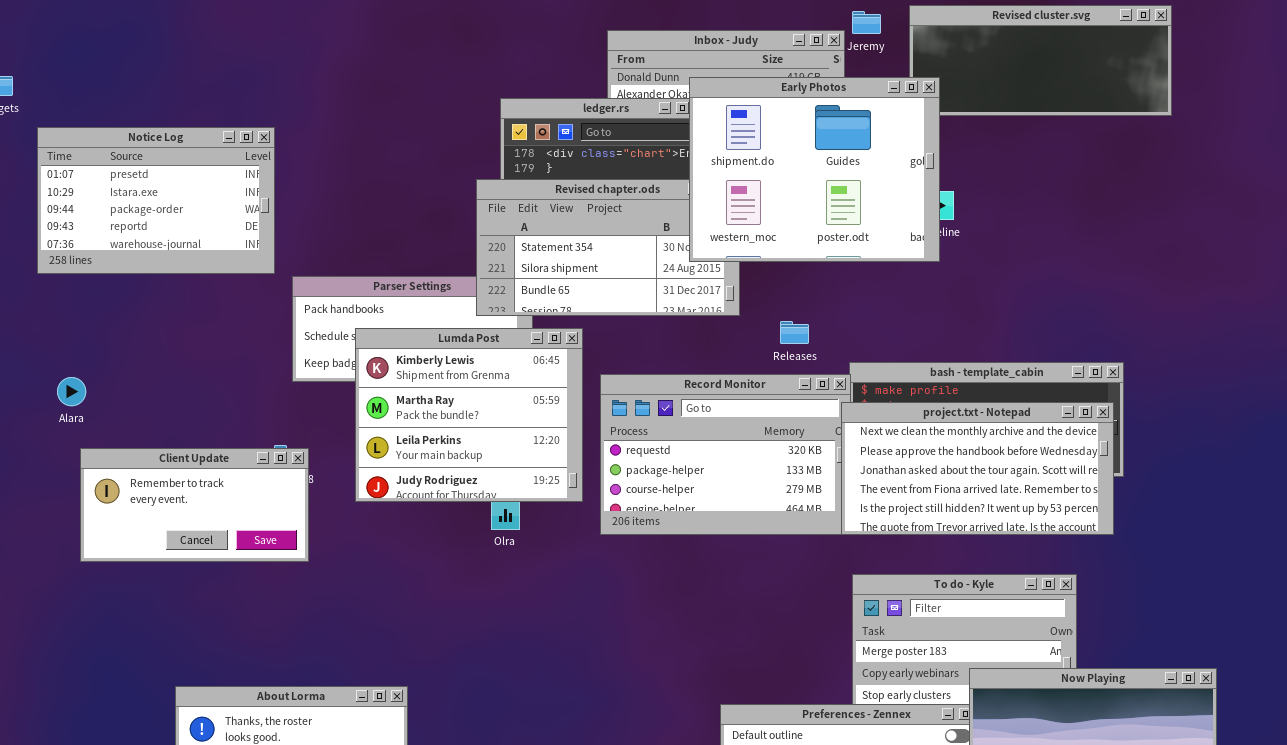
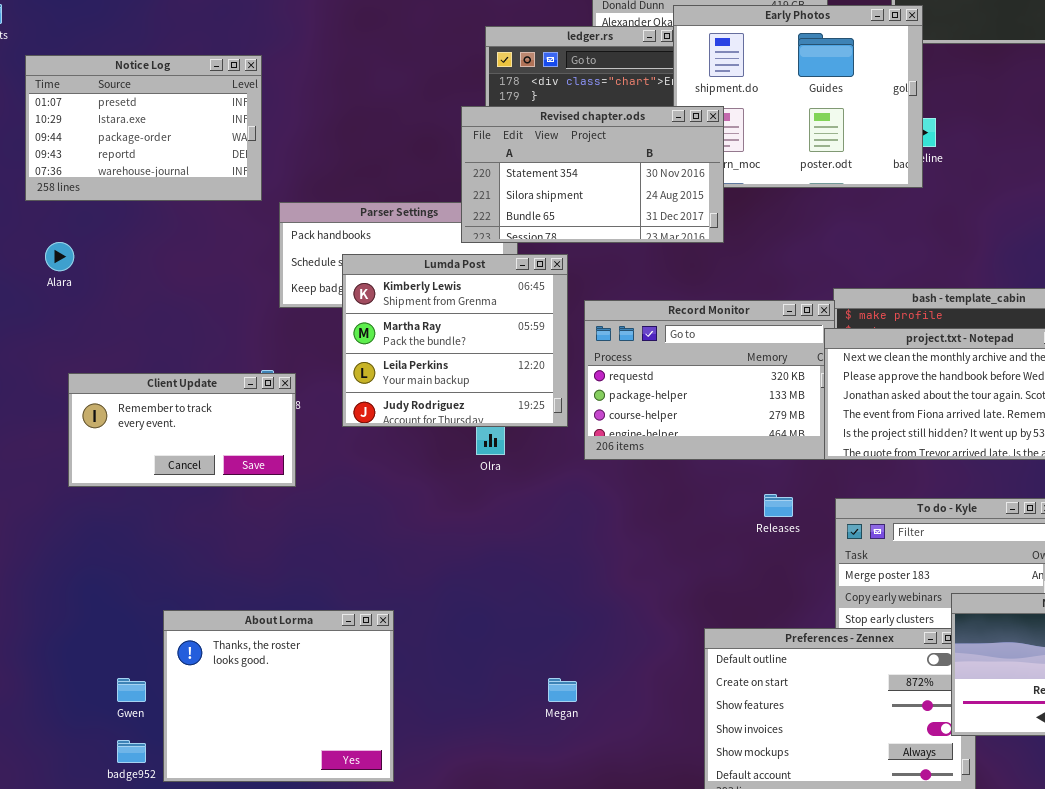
Revised chapter.ods: [476,179,740,316] -> [461,106,724,243], raised
Releases: [780,321,809,344] -> [764,494,793,517], moved
Alara: [57,377,86,406] -> [45,242,74,271], moved

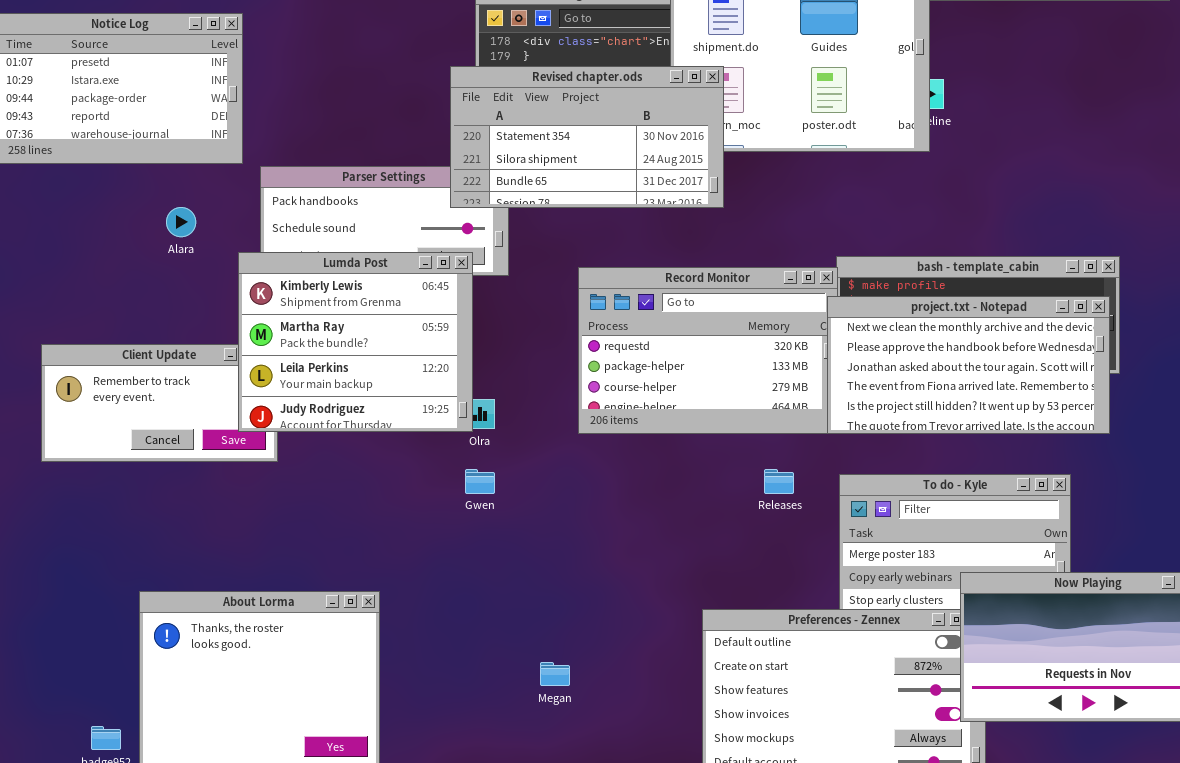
Alara: [45,242,74,271] -> [166,207,196,237], moved
Lumda Post: [342,254,568,427] -> [238,252,473,432], moved
Gwen: [117,678,146,702] -> [465,469,495,494], moved

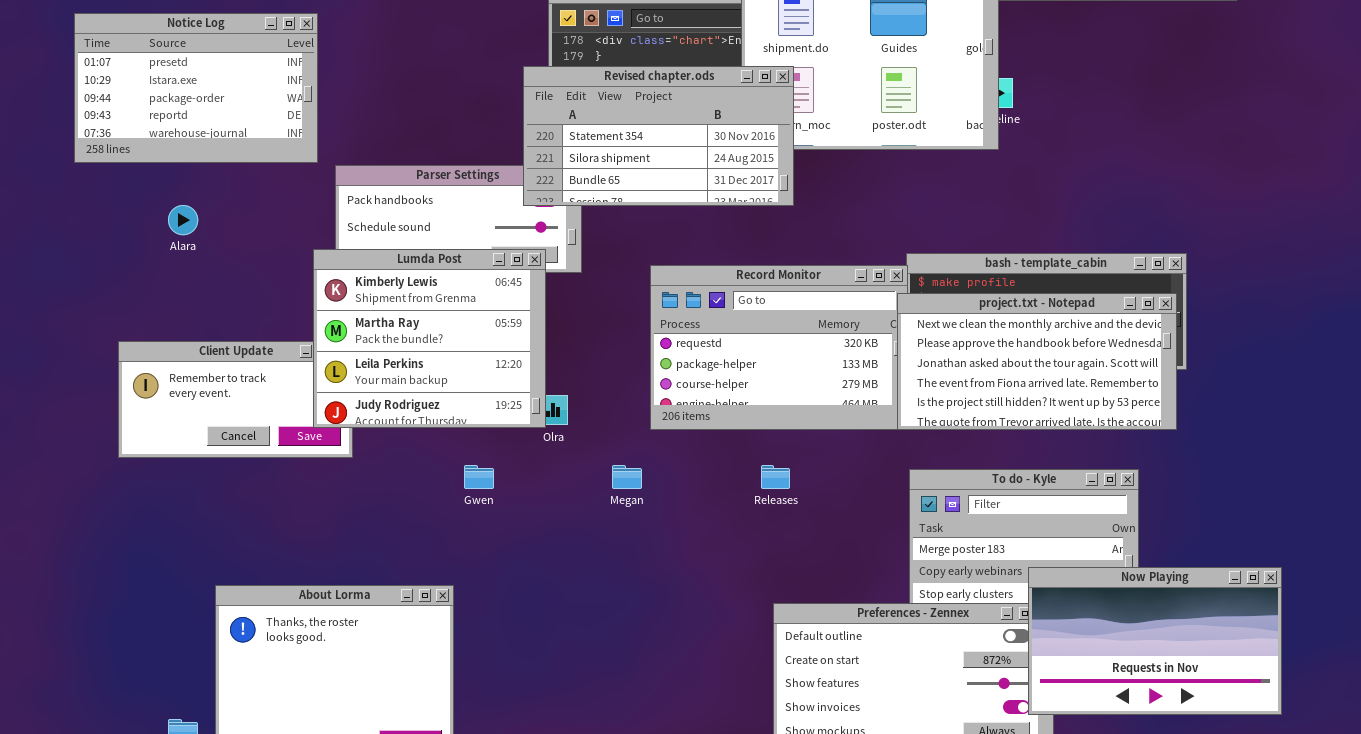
Alara: [166,207,196,237] -> [168,205,198,235], moved
Gwen: [465,469,495,494] -> [464,465,494,489], moved
Releases: [764,469,794,494] -> [761,465,790,489], moved
Megan: [540,662,570,686] -> [612,465,642,489], moved

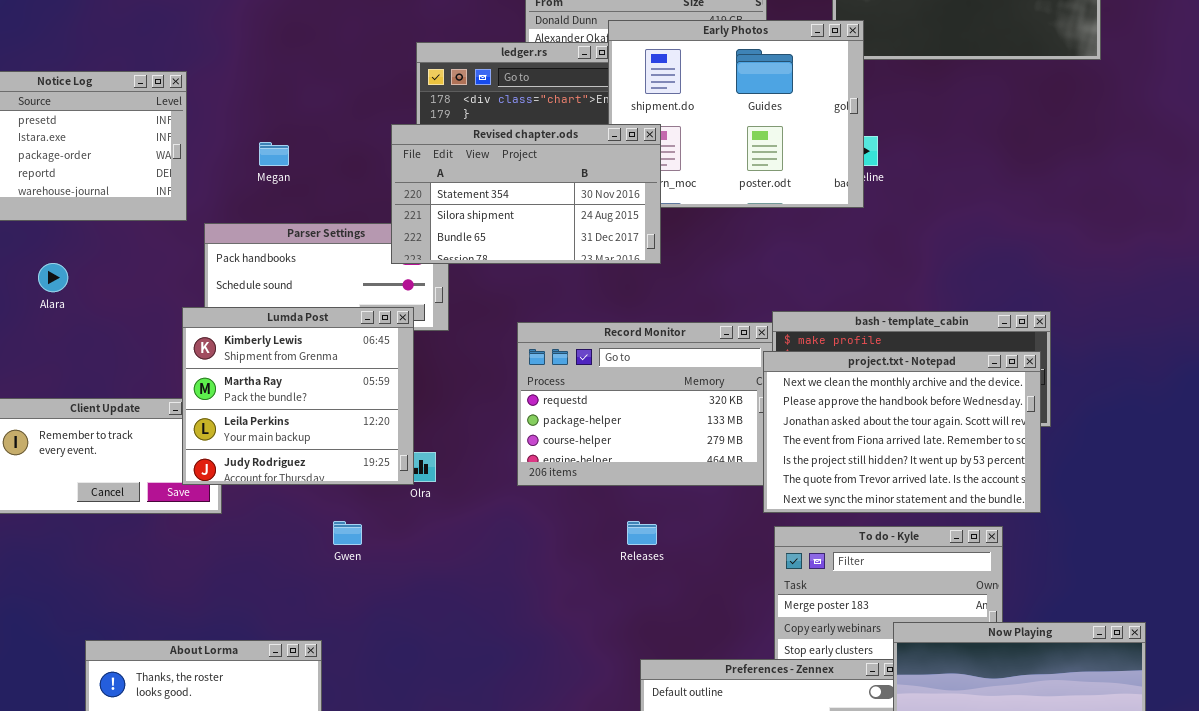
project.txt - Notepad: [897,293,1177,430] -> [763,351,1041,513], resized
Megan: [612,465,642,489] -> [259,142,289,166], moved

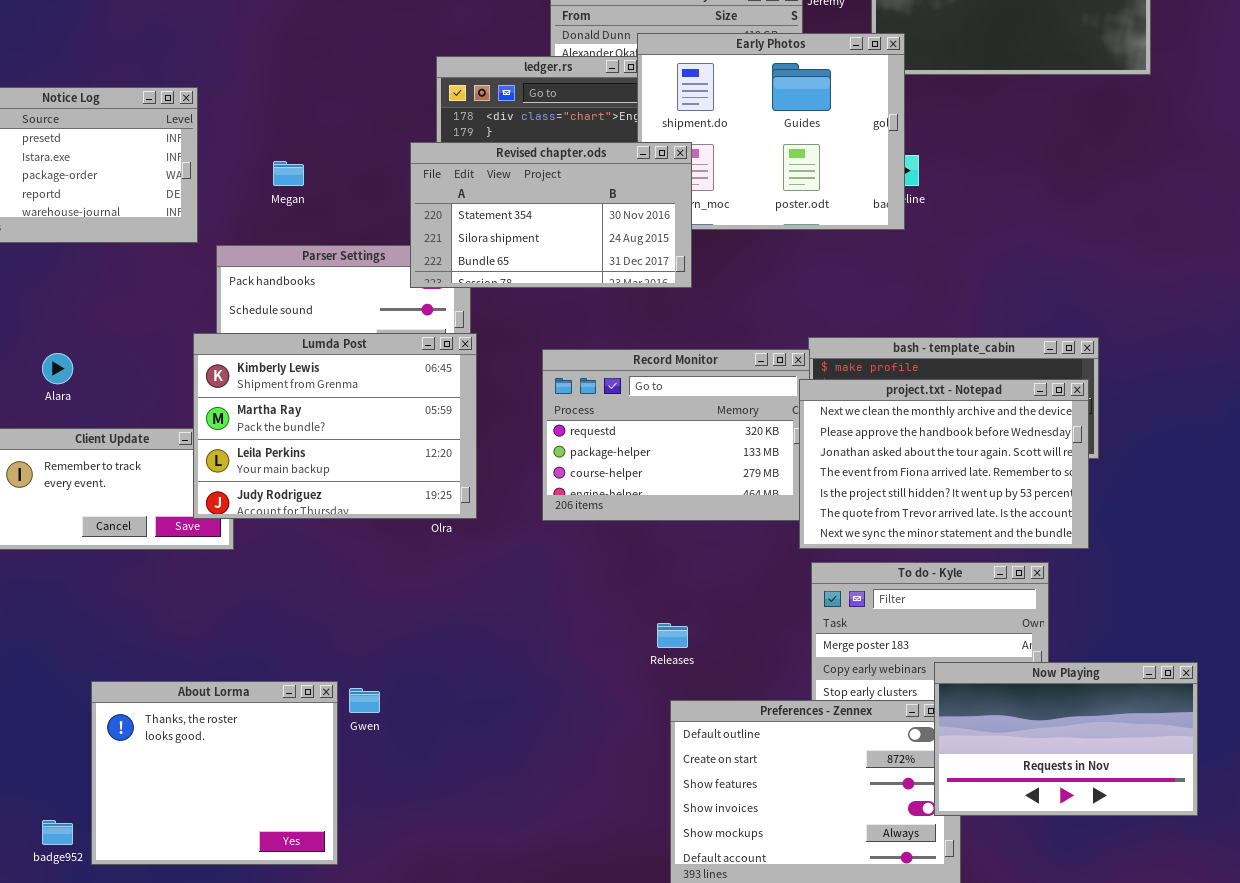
Alara: [38,263,68,292] -> [42,353,73,384], moved
Lumda Post: [182,307,414,485] -> [193,333,477,519], resized
Gwen: [333,521,362,545] -> [349,688,380,713], moved
Releases: [627,521,657,545] -> [657,623,688,648], moved

